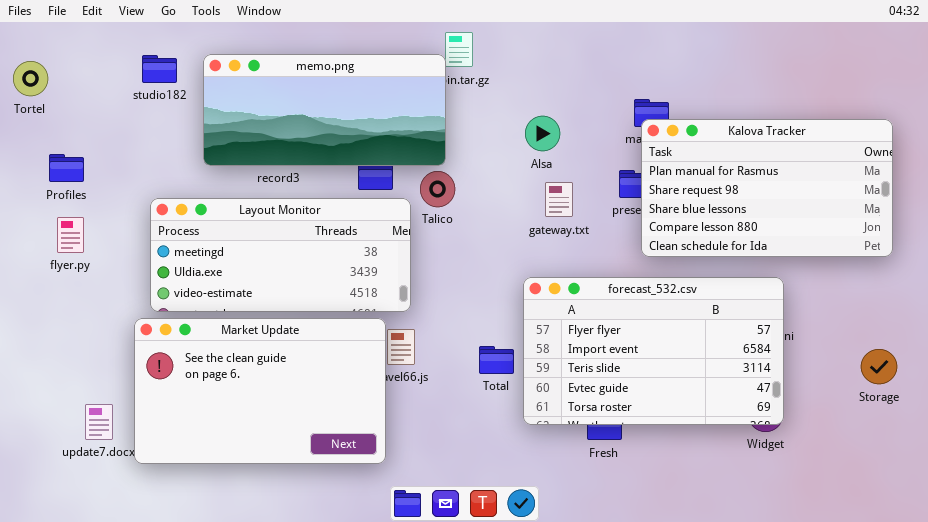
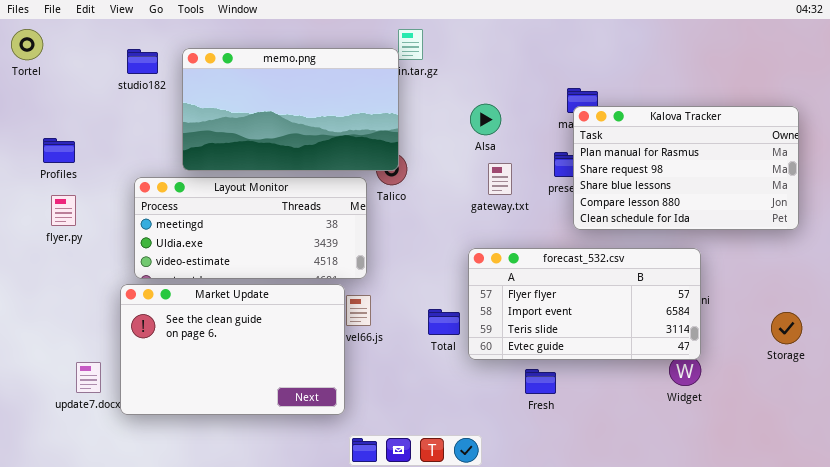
memo.png: [203,54,446,166] -> [182,48,399,171], resized
Tortel: [13,61,48,96] -> [11,29,43,60], moved
forecast_532.csv: [523,277,784,425] -> [468,248,701,360], resized

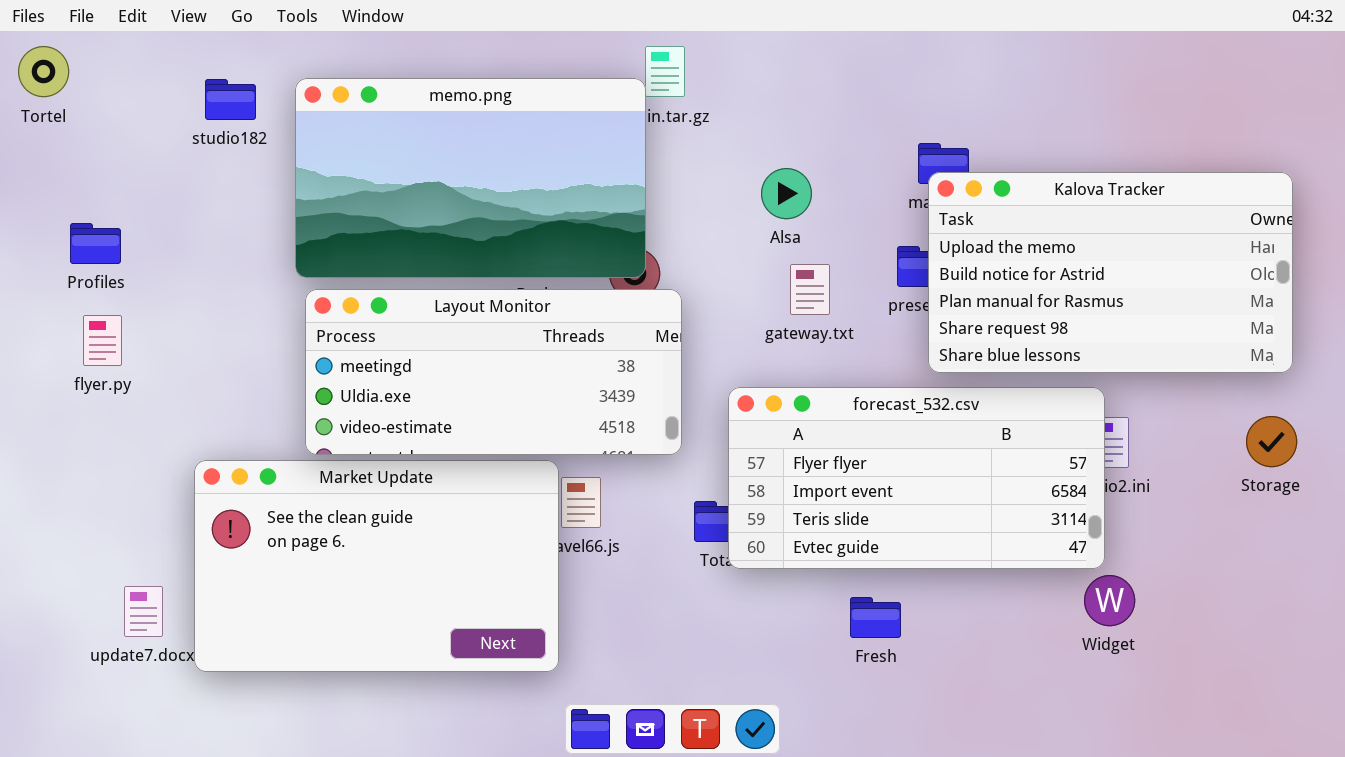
Kalova Tracker: [573,106,799,230] -> [928,172,1293,373], scrolled up 2 rows
Layout Monitor: [134,177,367,279] -> [305,289,682,455], moved
forecast_532.csv: [468,248,701,360] -> [728,387,1105,569], moved
Storage: [771,312,802,344] -> [1246,416,1297,467], moved

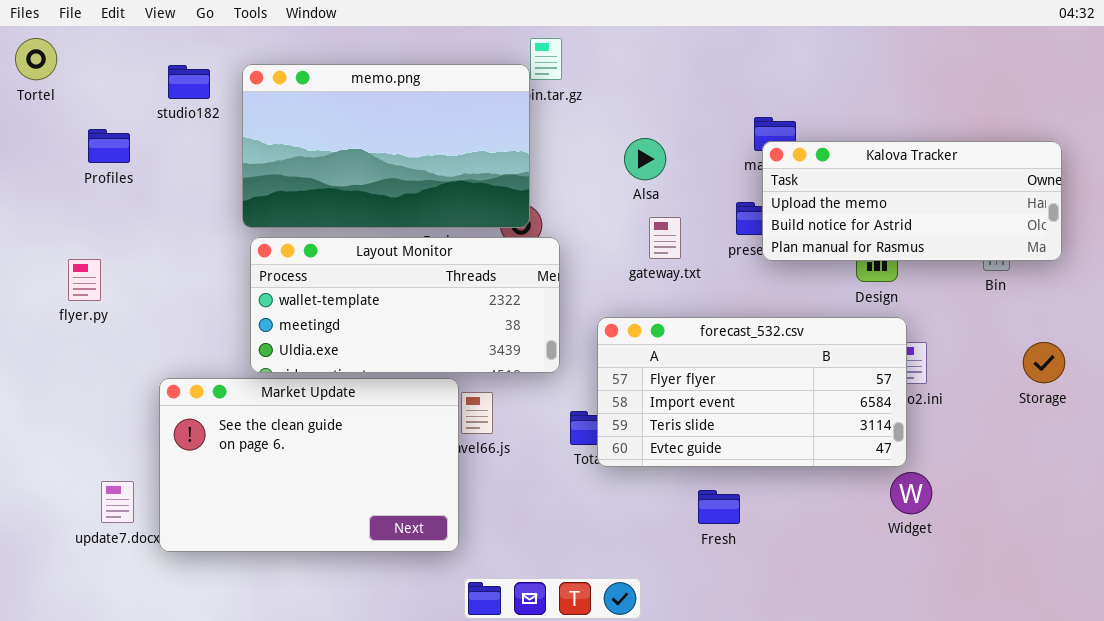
Kalova Tracker: [928,172,1293,373] -> [762,141,1062,261], resized
Profiles: [70,223,121,264] -> [88,129,130,163], moved
Layout Monitor: [305,289,682,455] -> [250,237,560,373], scrolled up 1 row

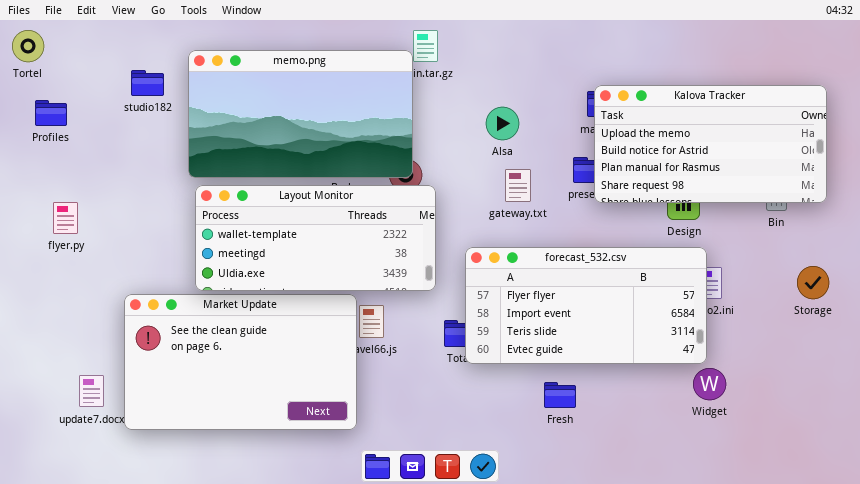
studio182: [168,65,210,99] -> [131,70,164,96], moved
Profiles: [88,129,130,163] -> [35,100,67,126], moved
Kalova Tracker: [762,141,1062,261] -> [594,85,827,203], resized

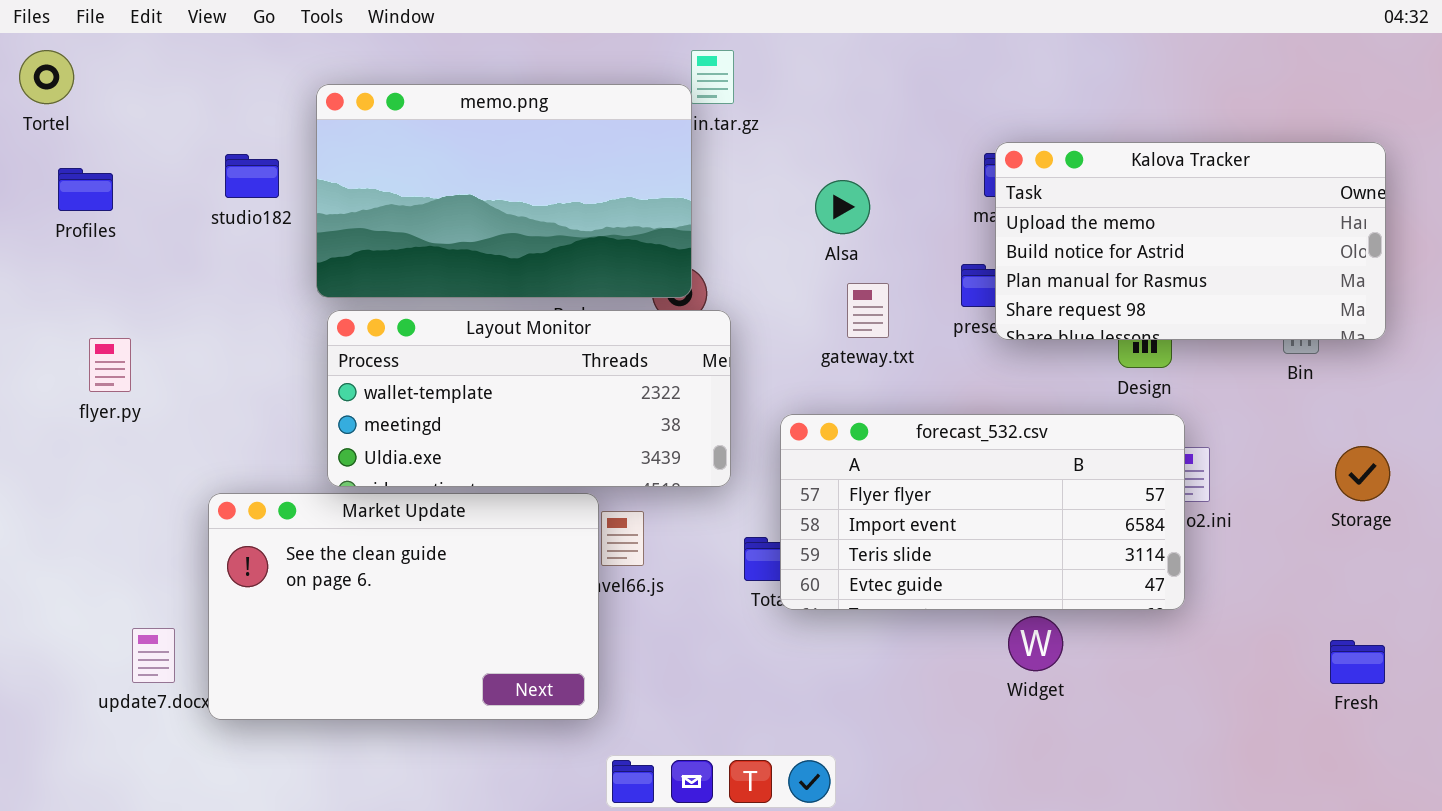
studio182: [131,70,164,96] -> [225,154,279,198], moved
Widget: [693,368,726,400] -> [1008,616,1063,671], moved
Fresh: [544,382,576,408] -> [1330,640,1385,684], moved

